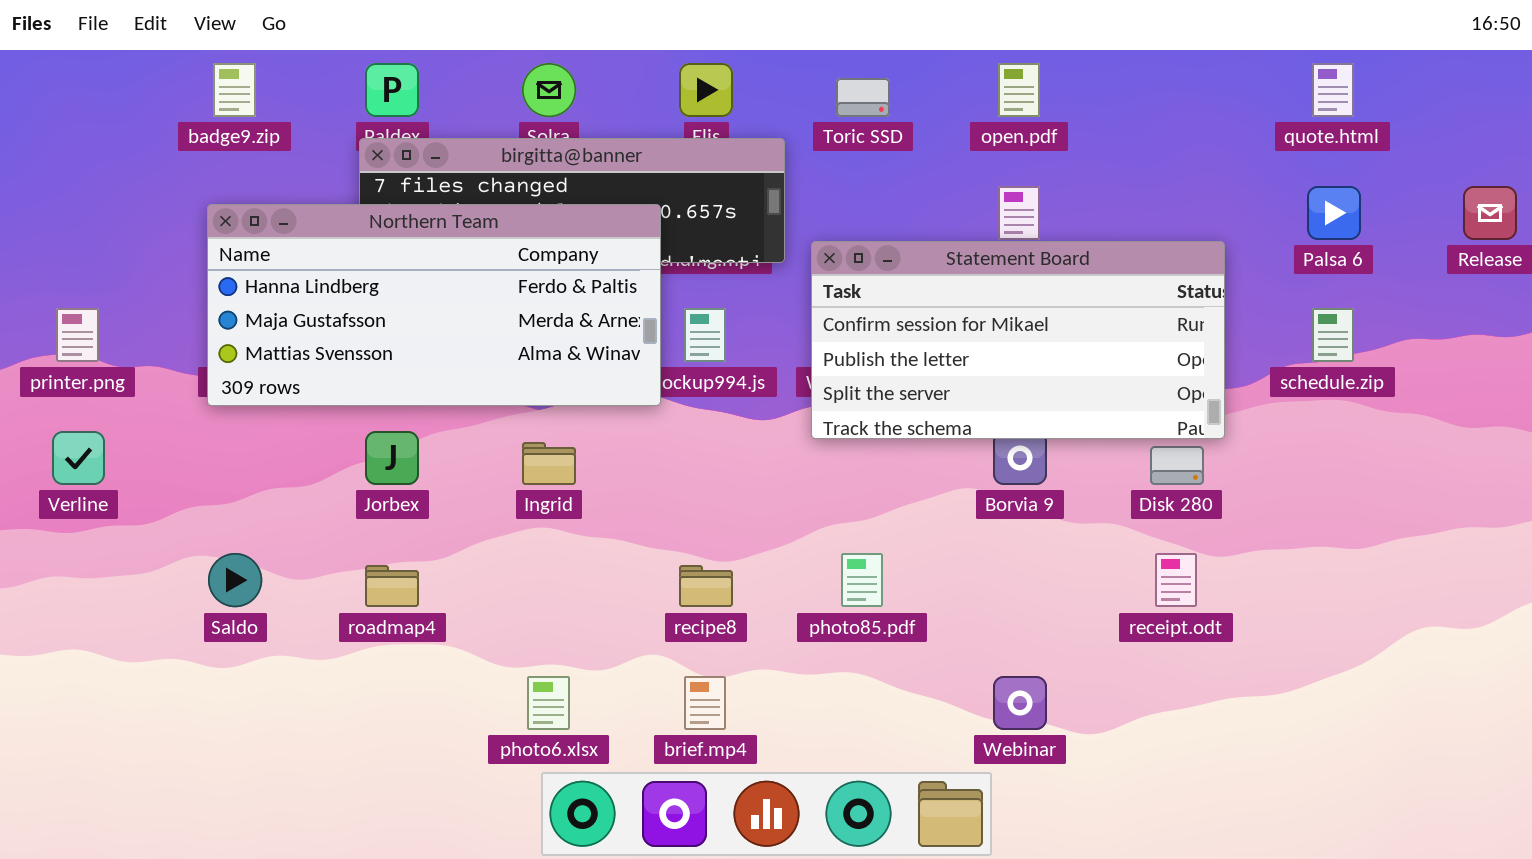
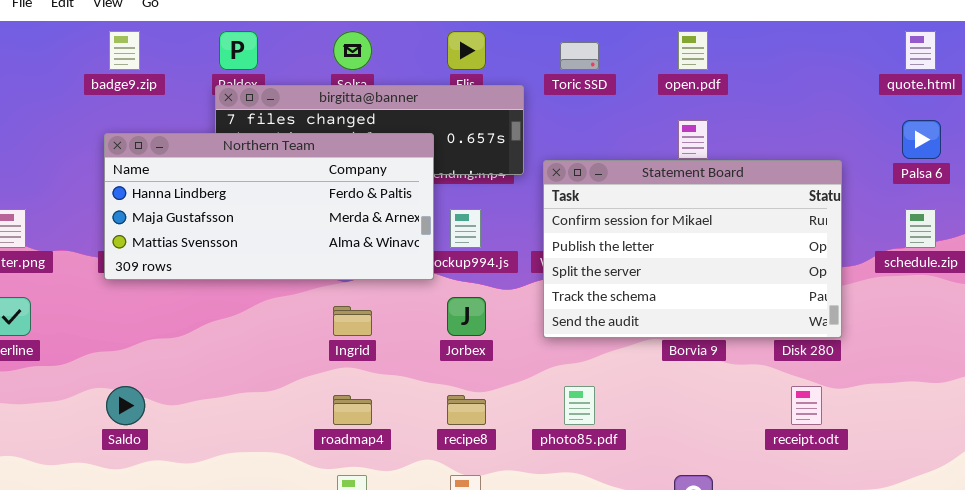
Statement Board: [811,241,1225,439] -> [543,160,842,338], resized
Jorbex: [365,431,419,485] -> [447,297,486,336], moved
roadmap4: [365,565,419,607] -> [333,395,372,425], moved

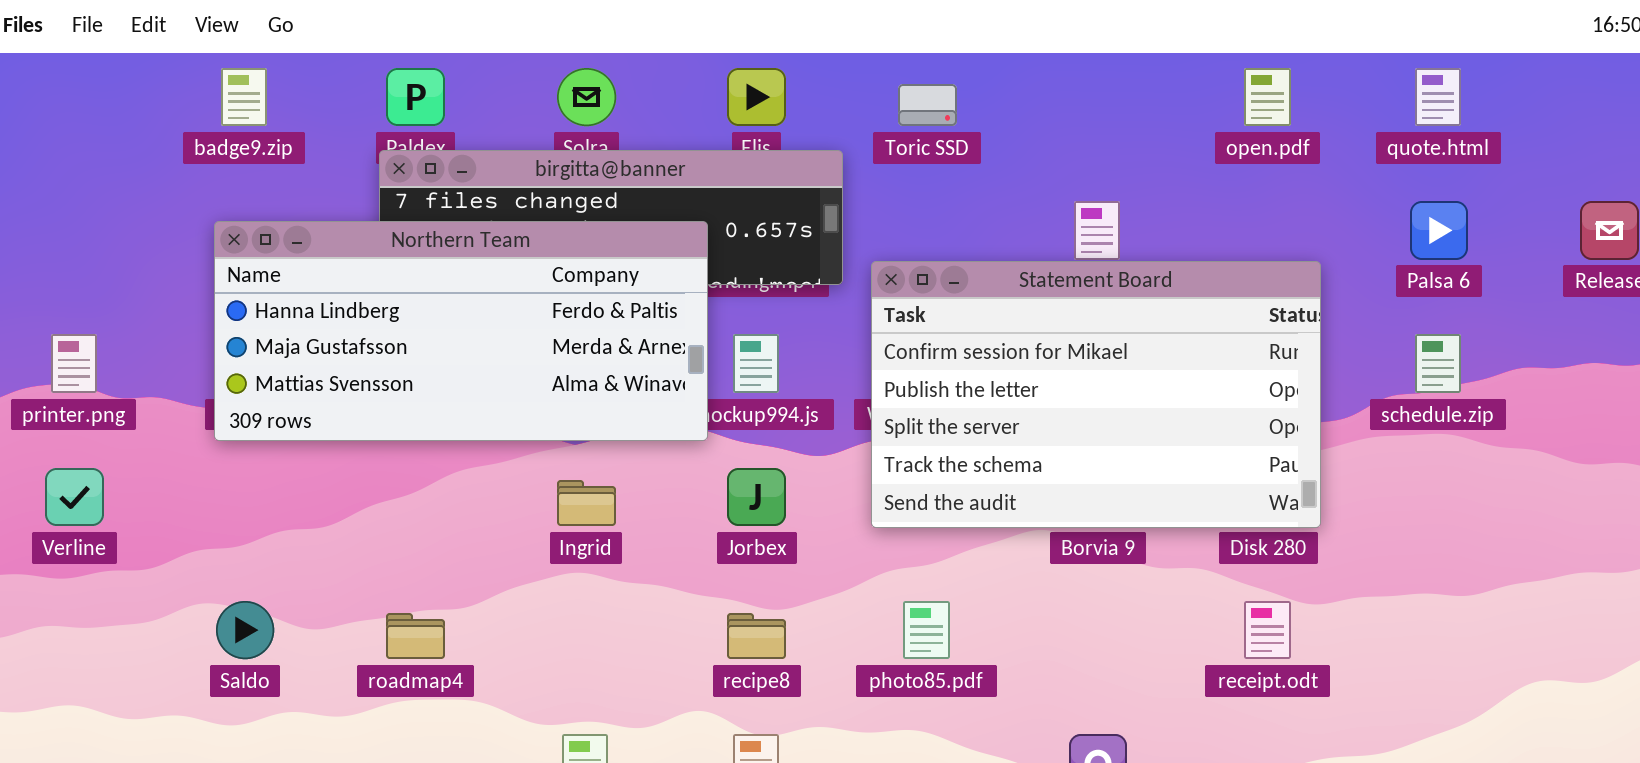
open.pdf: [678,31,708,70] -> [1244,68,1291,126], moved
roadmap4: [333,395,372,425] -> [386,613,445,659], moved

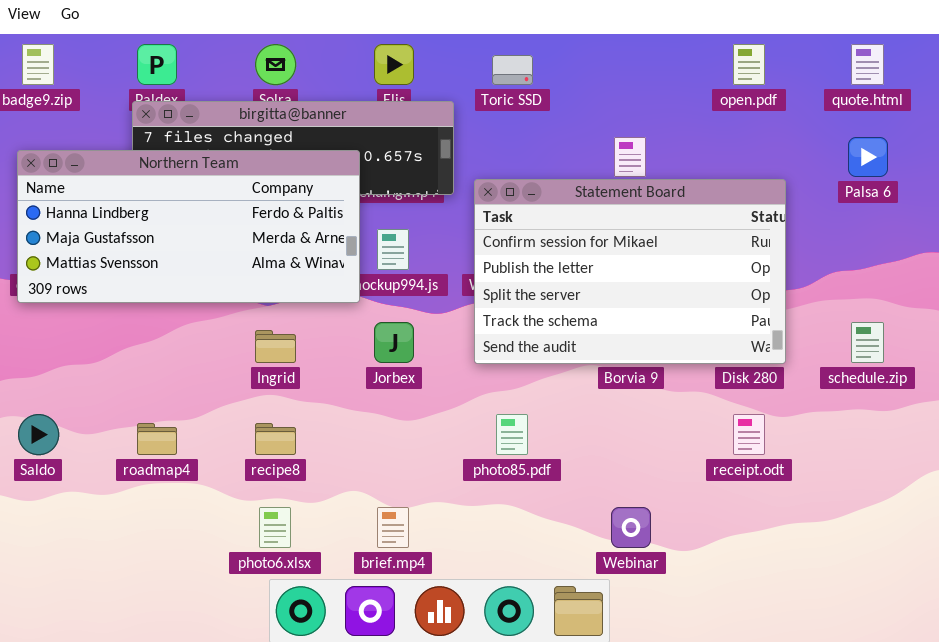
schedule.zip: [1415,334,1461,393] -> [851,322,884,363], moved
recipe8: [727,613,786,659] -> [255,423,296,455], moved

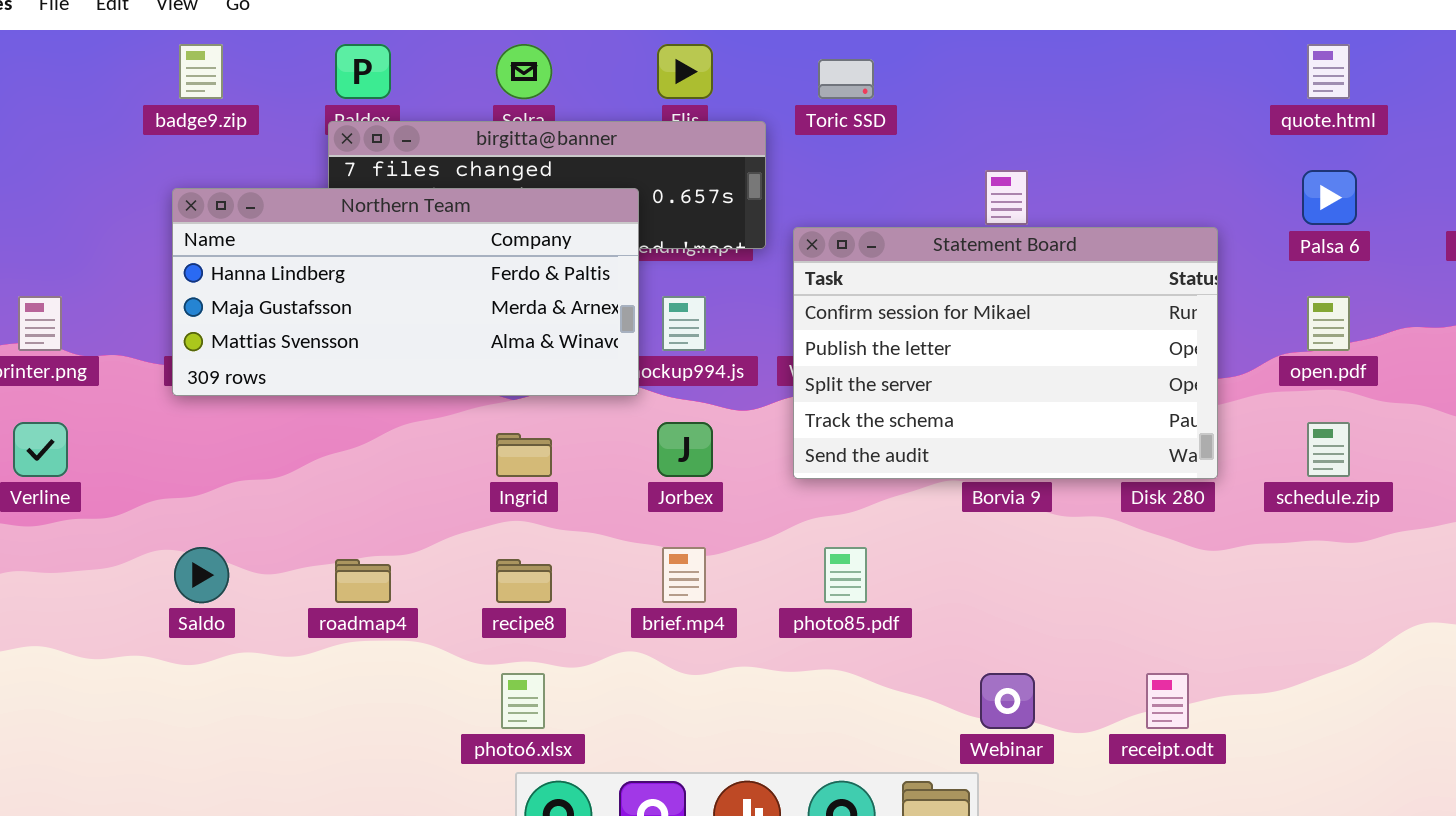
open.pdf: [733,44,765,85] -> [1307,296,1350,351], moved
receipt.odt: [733,414,765,455] -> [1146,673,1189,729], moved
brief.mp4: [377,507,409,548] -> [662,547,706,603], moved

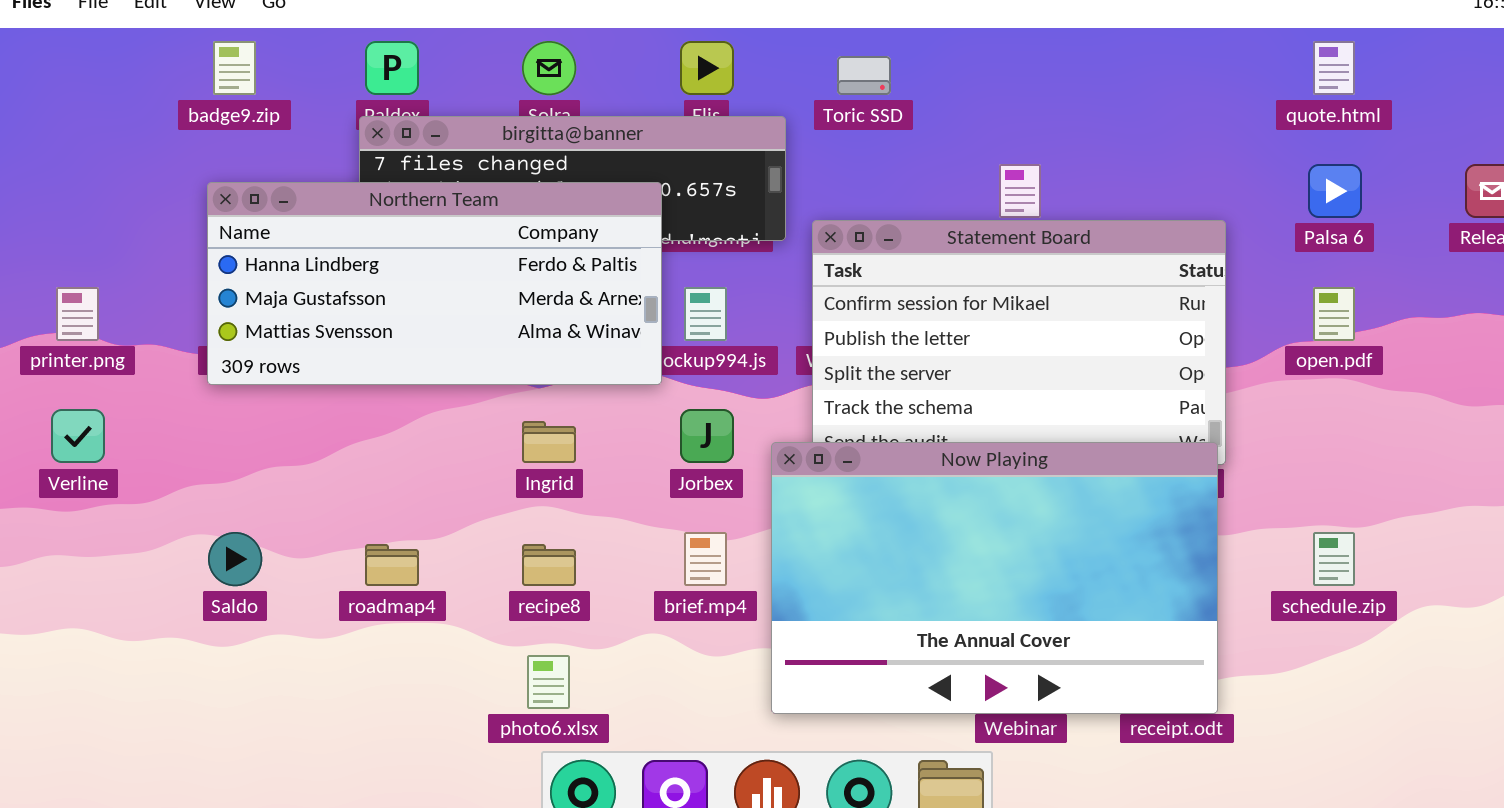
schedule.zip: [1307,422,1350,477] -> [1313,532,1355,586], moved
Now Playing: none -> [771,442,1218,714], opened

